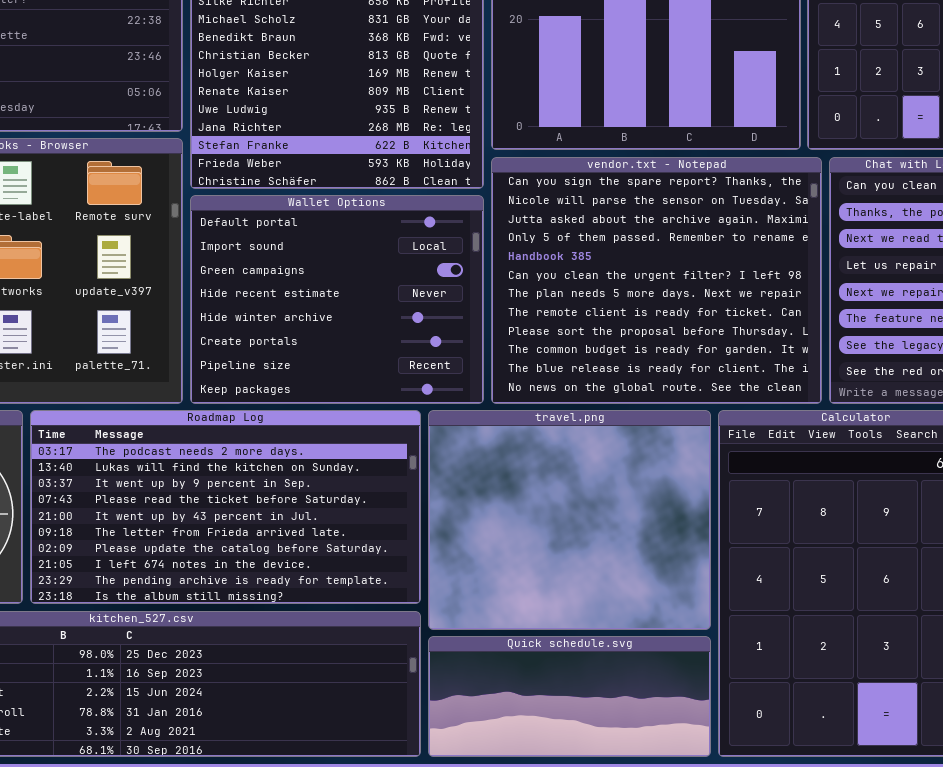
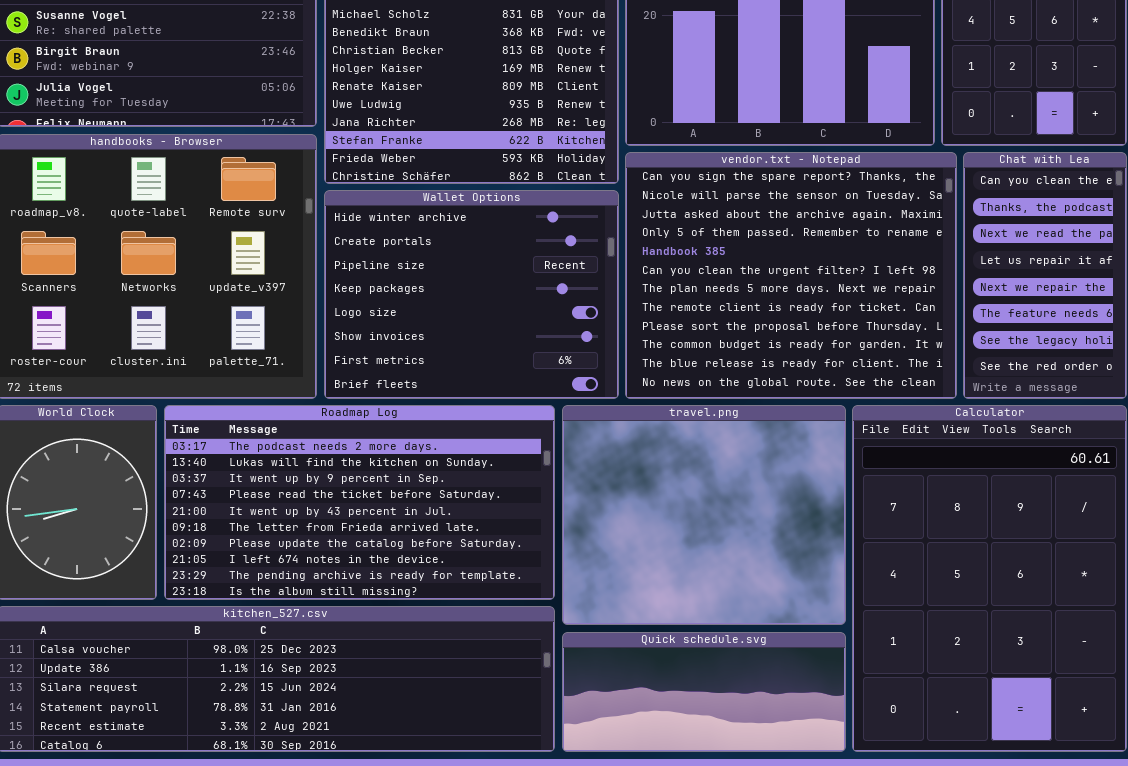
Wallet Options: [190,195,484,404] -> [324,190,619,399], scrolled down 4 rows

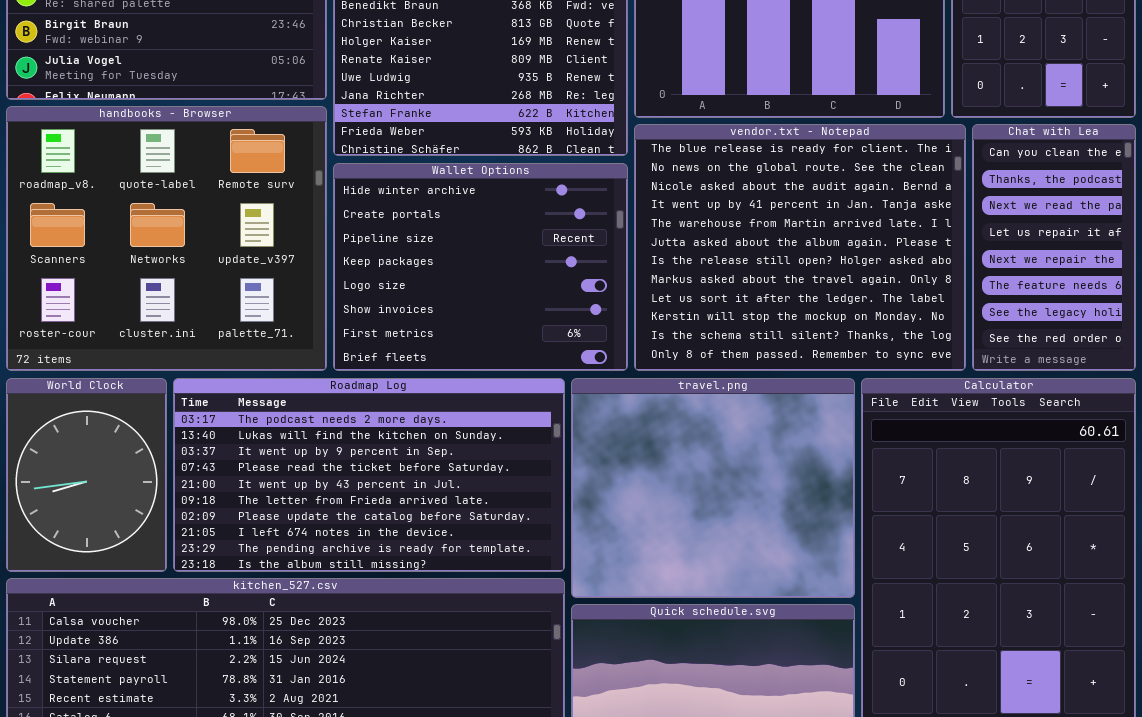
vendor.txt - Notepad: [625,152,957,399] -> [634,124,966,371], scrolled down 10 rows

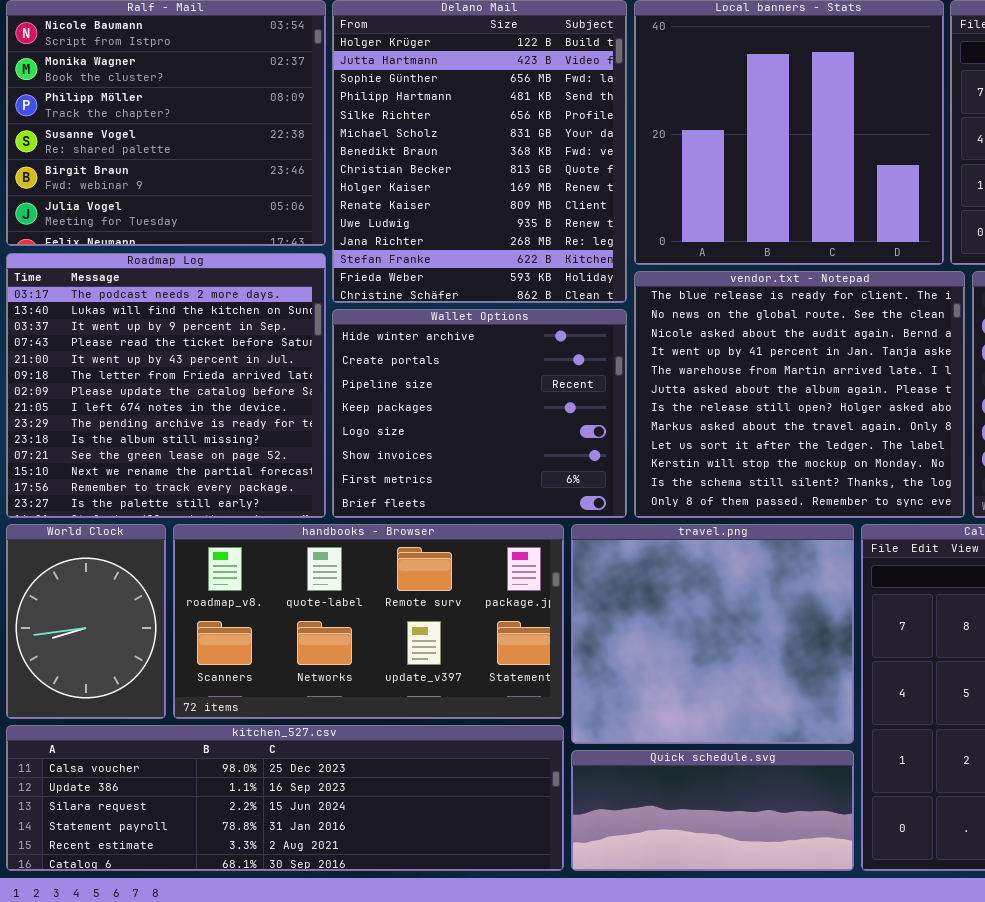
handbooks - Browser: [6,106,327,371] -> [173,524,564,719], moved, resized
Roadmap Log: [173,378,565,572] -> [6,253,326,518], moved, resized

